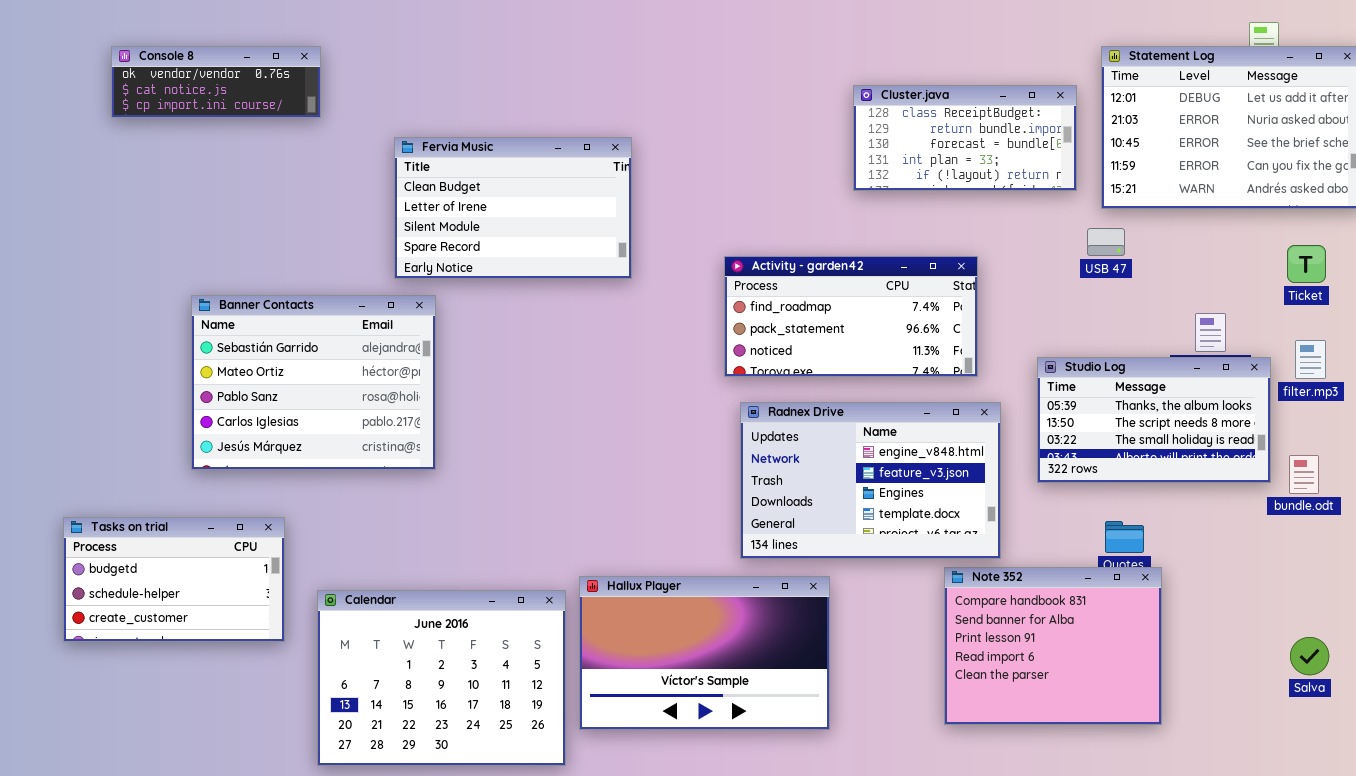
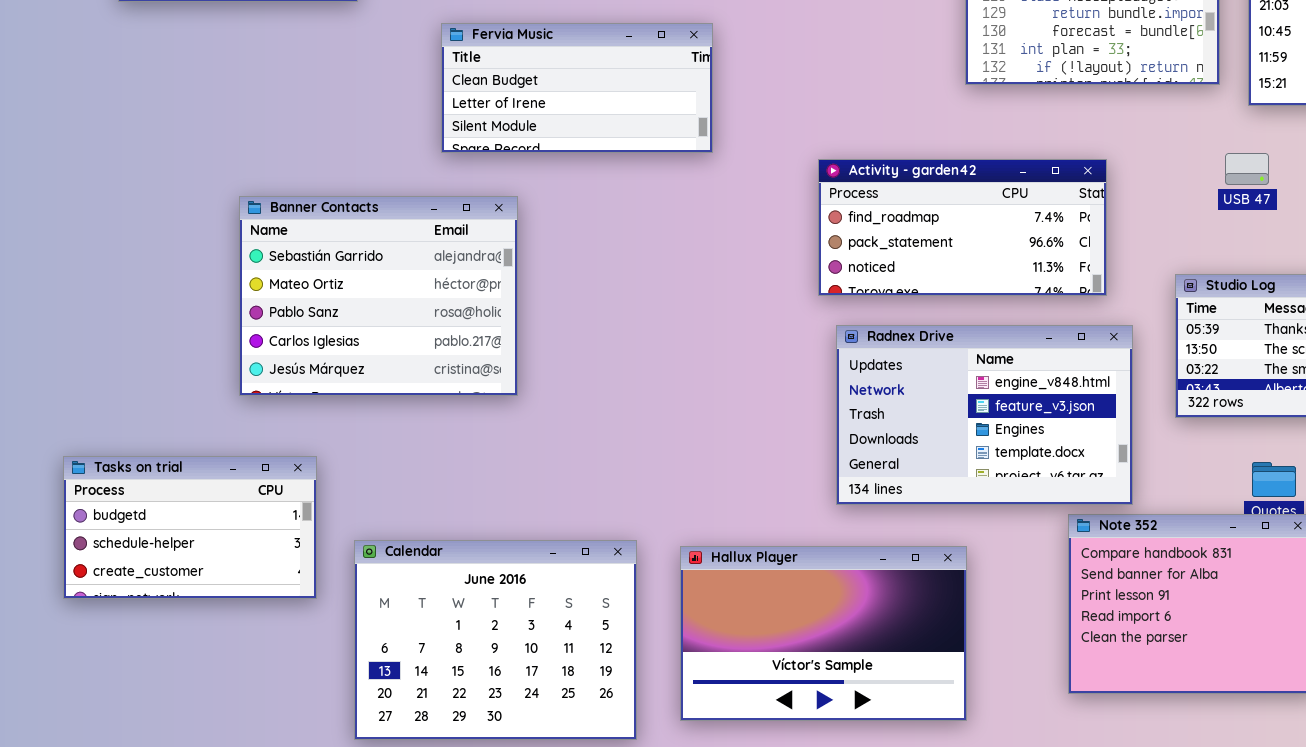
Fervia Music: [394,137,632,279] -> [441,23,713,153], resized
USB 47: [1087,228,1125,256] -> [1225,153,1269,185], moved
Banner Contacts: [191,295,436,470] -> [239,196,518,396], moved
Hallux Player: [579,576,830,730] -> [680,546,967,721], moved

